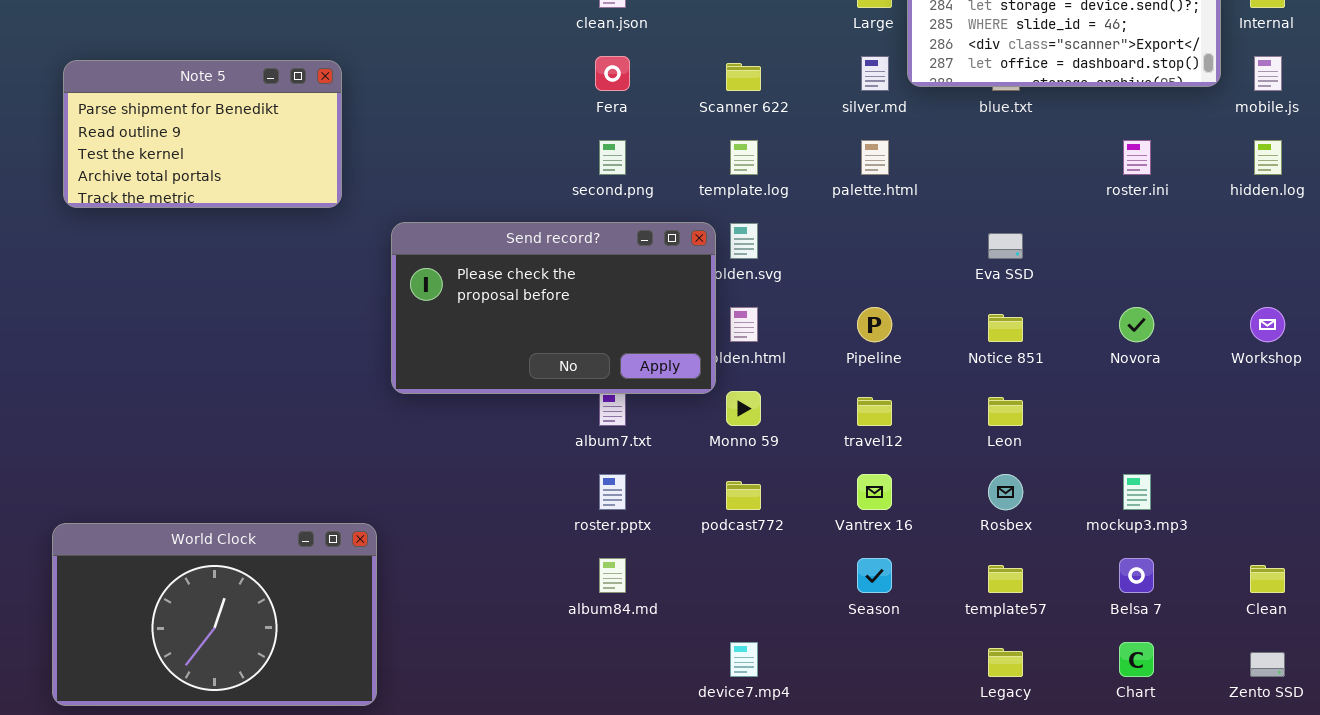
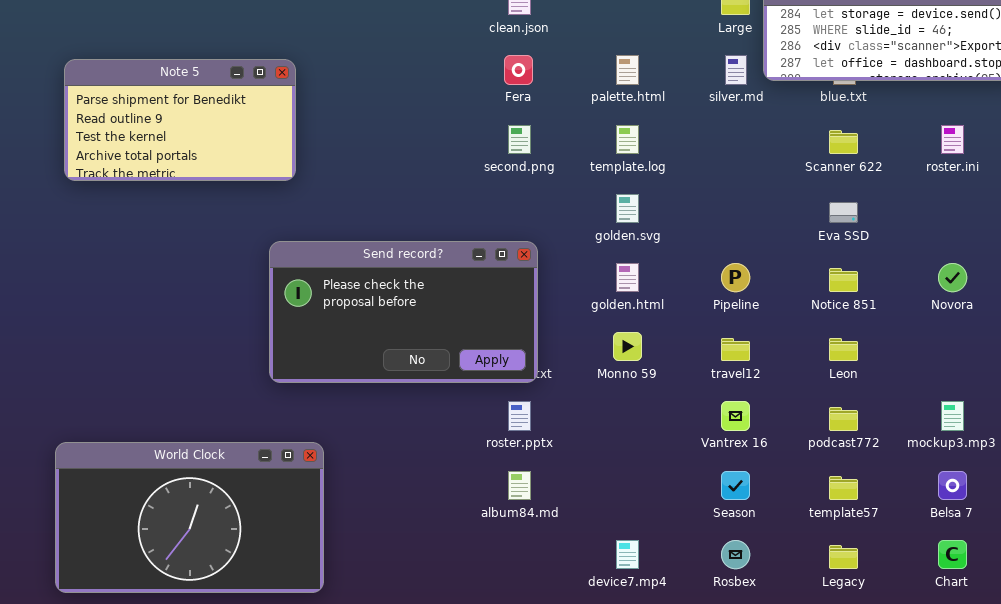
Scanner 622: [726,63,761,91] -> [829,130,858,154], moved
palette.html: [861,140,889,175] -> [616,55,639,85], moved
Send record?: [391,222,716,394] -> [269,241,538,383], moved
Rosbex: [988,474,1023,510] -> [721,540,750,569], moved
podcast772: [726,481,761,510] -> [829,407,858,431], moved

